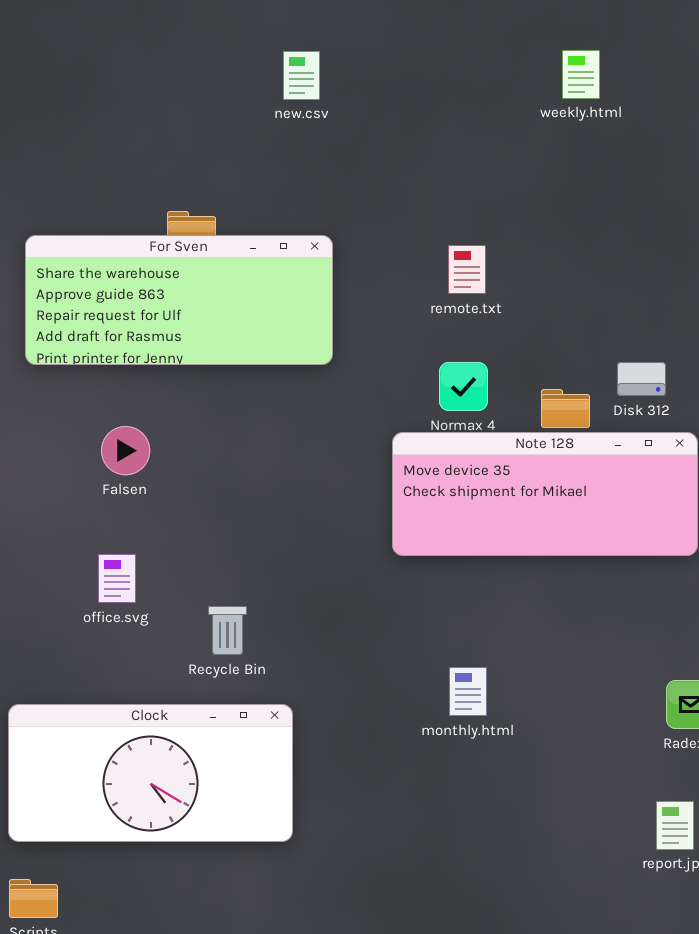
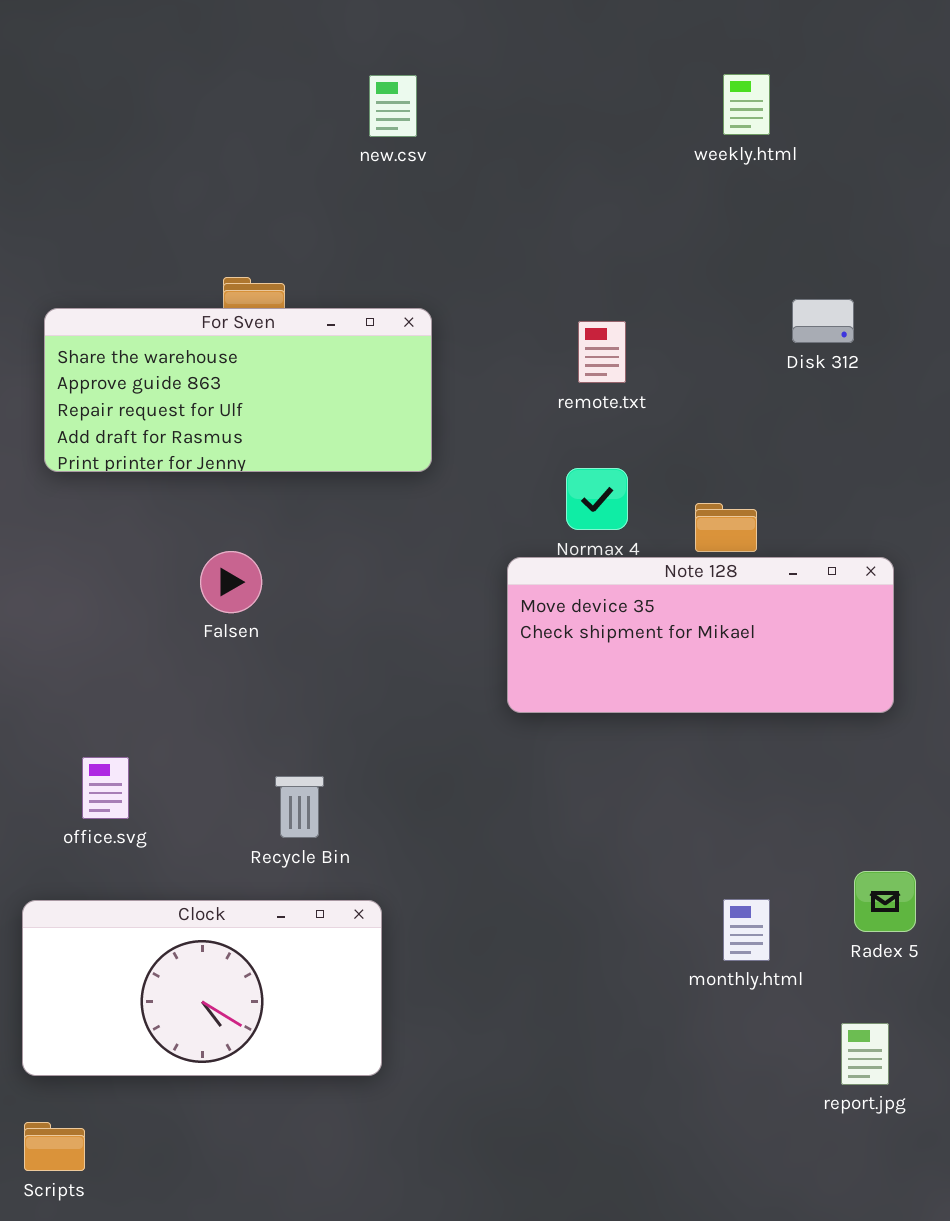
Disk 312: [617,362,666,396] -> [792,299,854,343], moved
Falsen: [101,426,150,475] -> [200,551,262,613], moved
office.svg: [98,554,136,603] -> [82,757,129,819], moved
monthly.html: [449,667,487,716] -> [723,899,770,961], moved

